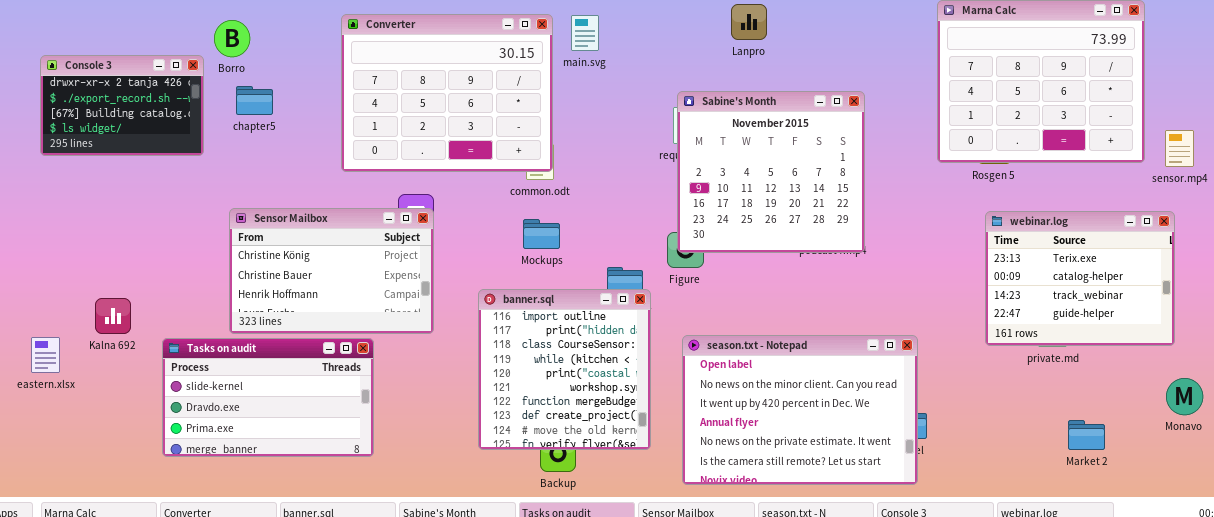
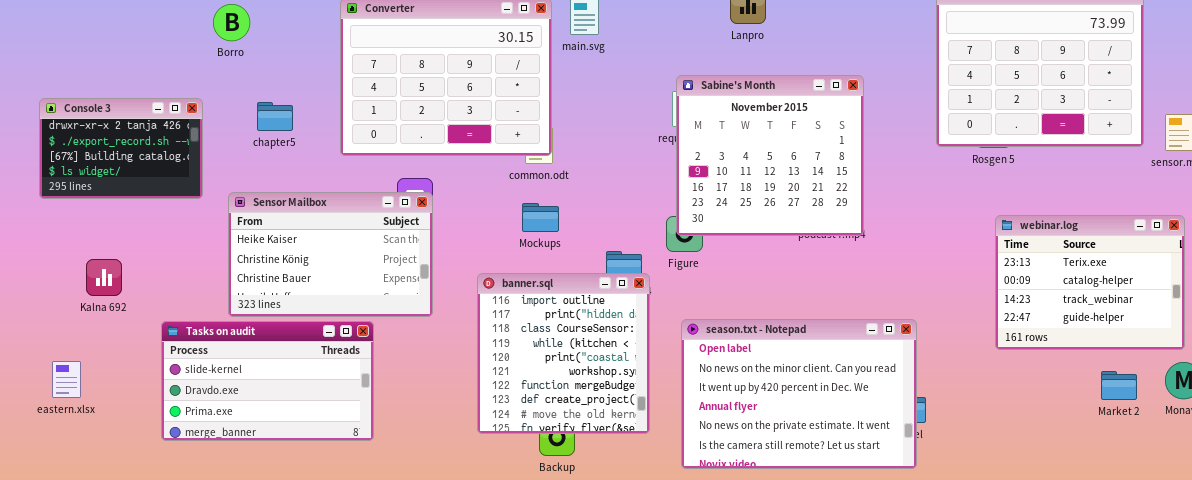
Console 3: [40,55,204,156] -> [39,98,203,199], moved
chapter5: [236,86,273,115] -> [257,102,293,131], moved
Sensor Mailbox: [229,208,434,334] -> [228,192,433,317], scrolled up 1 row
webinar.log: [985,211,1175,346] -> [995,215,1185,350], moved
Kalna 692: [95,298,131,334] -> [86,259,122,296], moved
eastern.xlsx: [31,337,60,373] -> [52,361,81,398], moved
Market 2: [1068,420,1105,450] -> [1101,371,1137,400], moved

